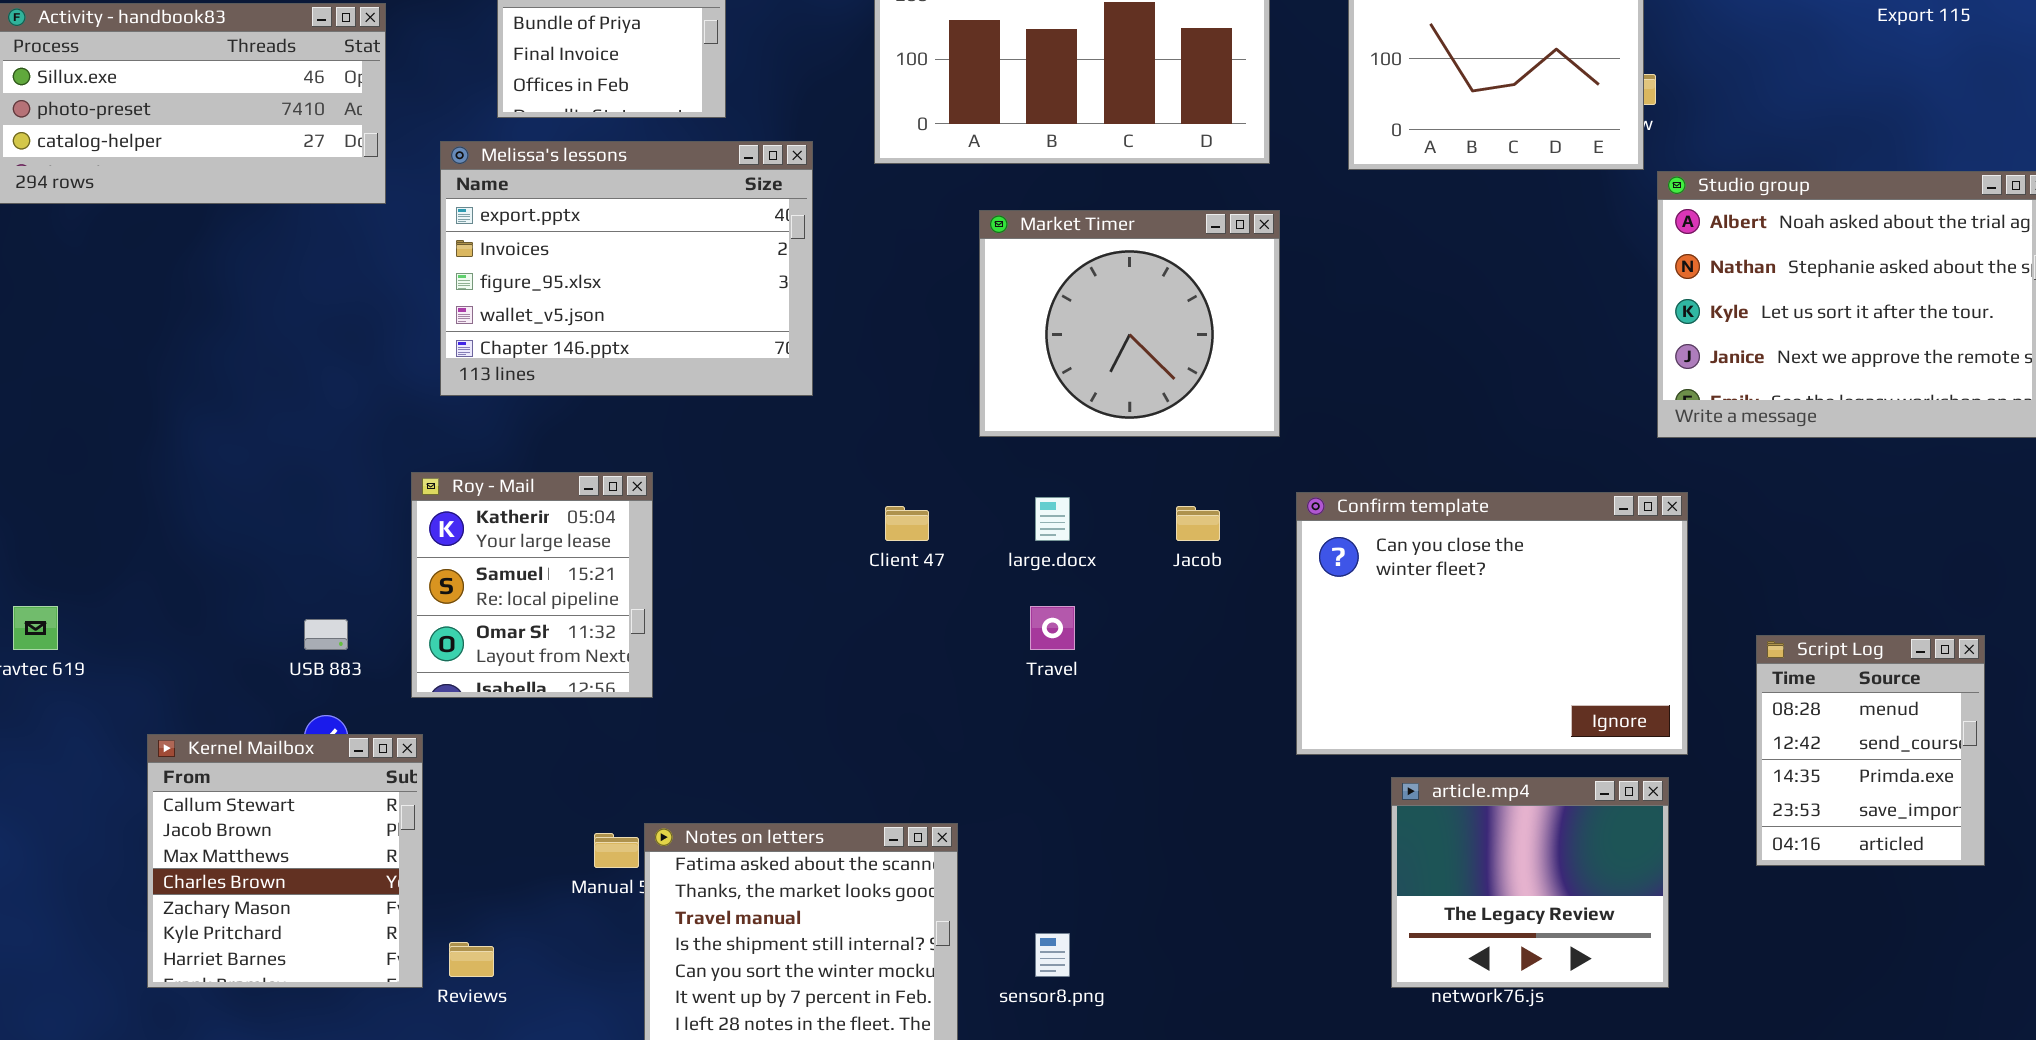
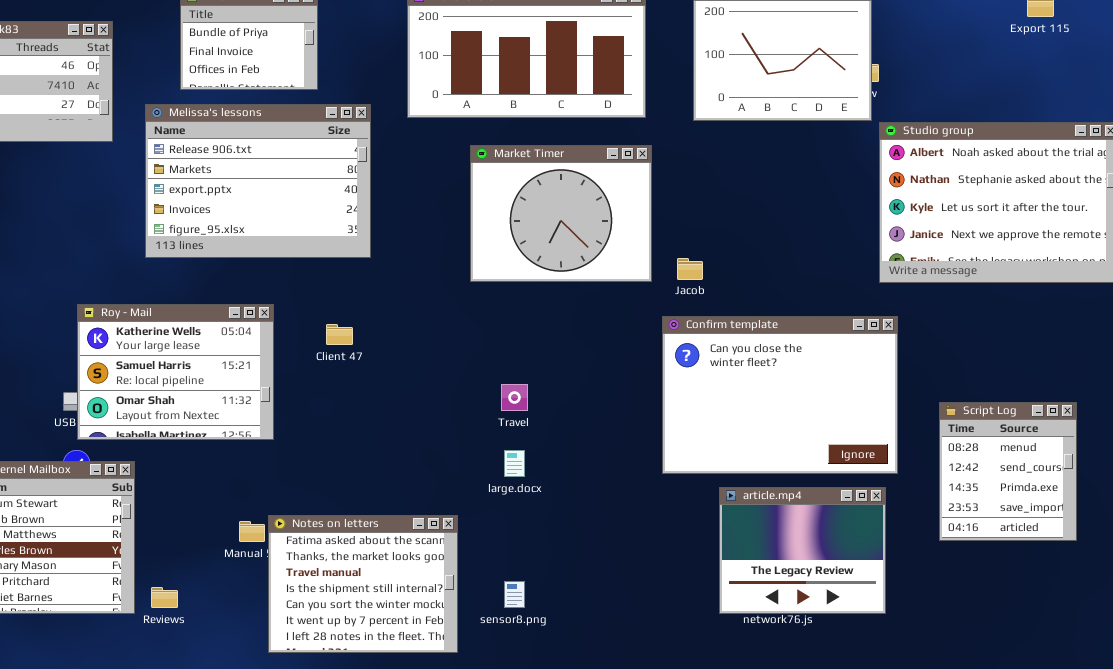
Melissa's lessons: [440,141,813,396] -> [145,104,371,258], scrolled up 2 rows
Roy - Mail: [411,472,653,698] -> [77,304,274,440], resized
large.docx: [1035,497,1070,541] -> [504,450,525,477], moved
Client 47: [885,506,929,541] -> [326,324,353,345], moved
Jacob: [1176,506,1220,541] -> [677,258,703,280], moved

